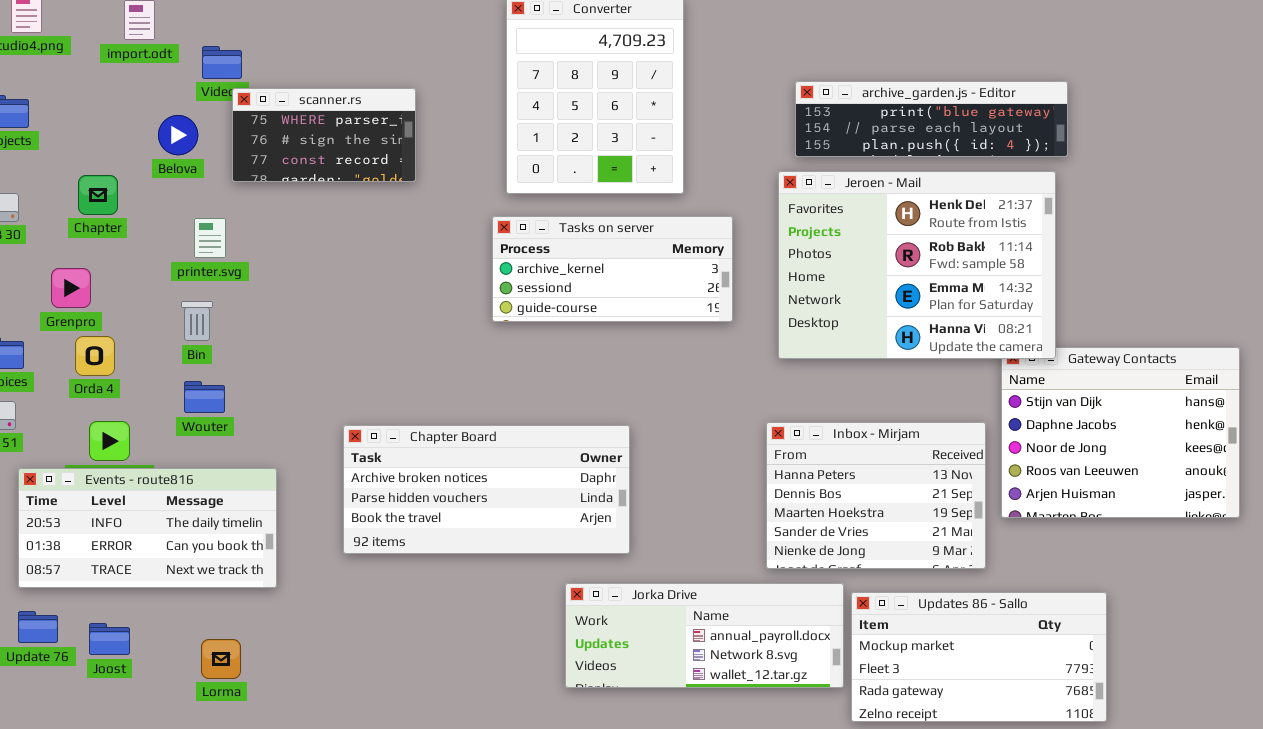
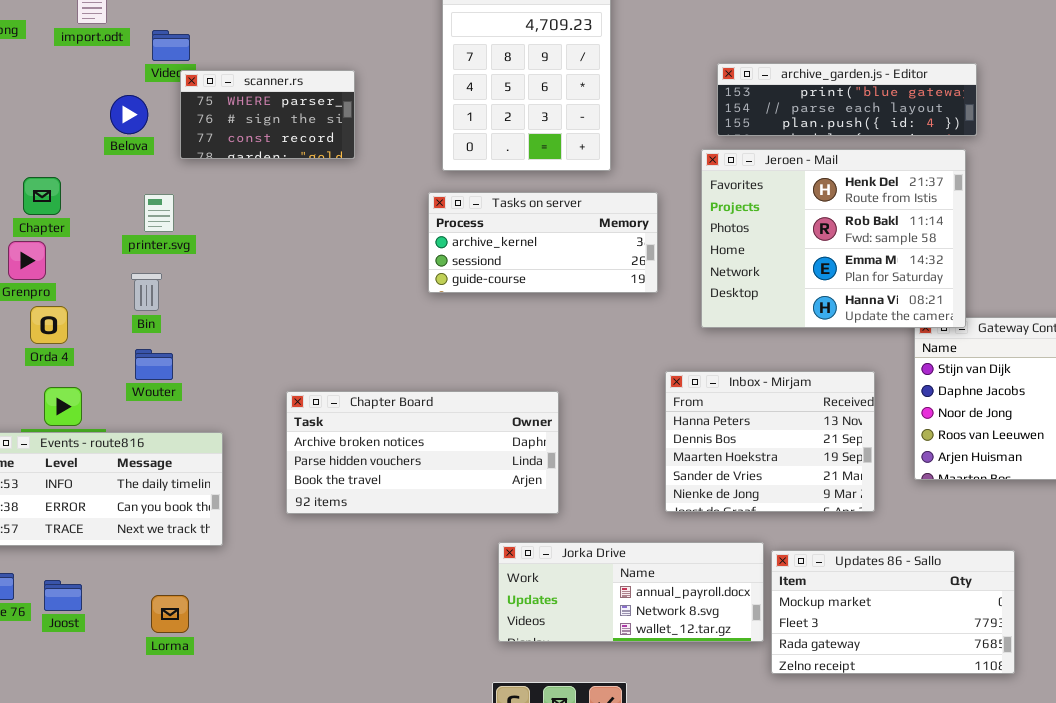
Chapter: [78,175,118,215] -> [23,177,61,215], moved
Inbox - Mirjam: [766,422,986,569] -> [665,371,875,512], moved

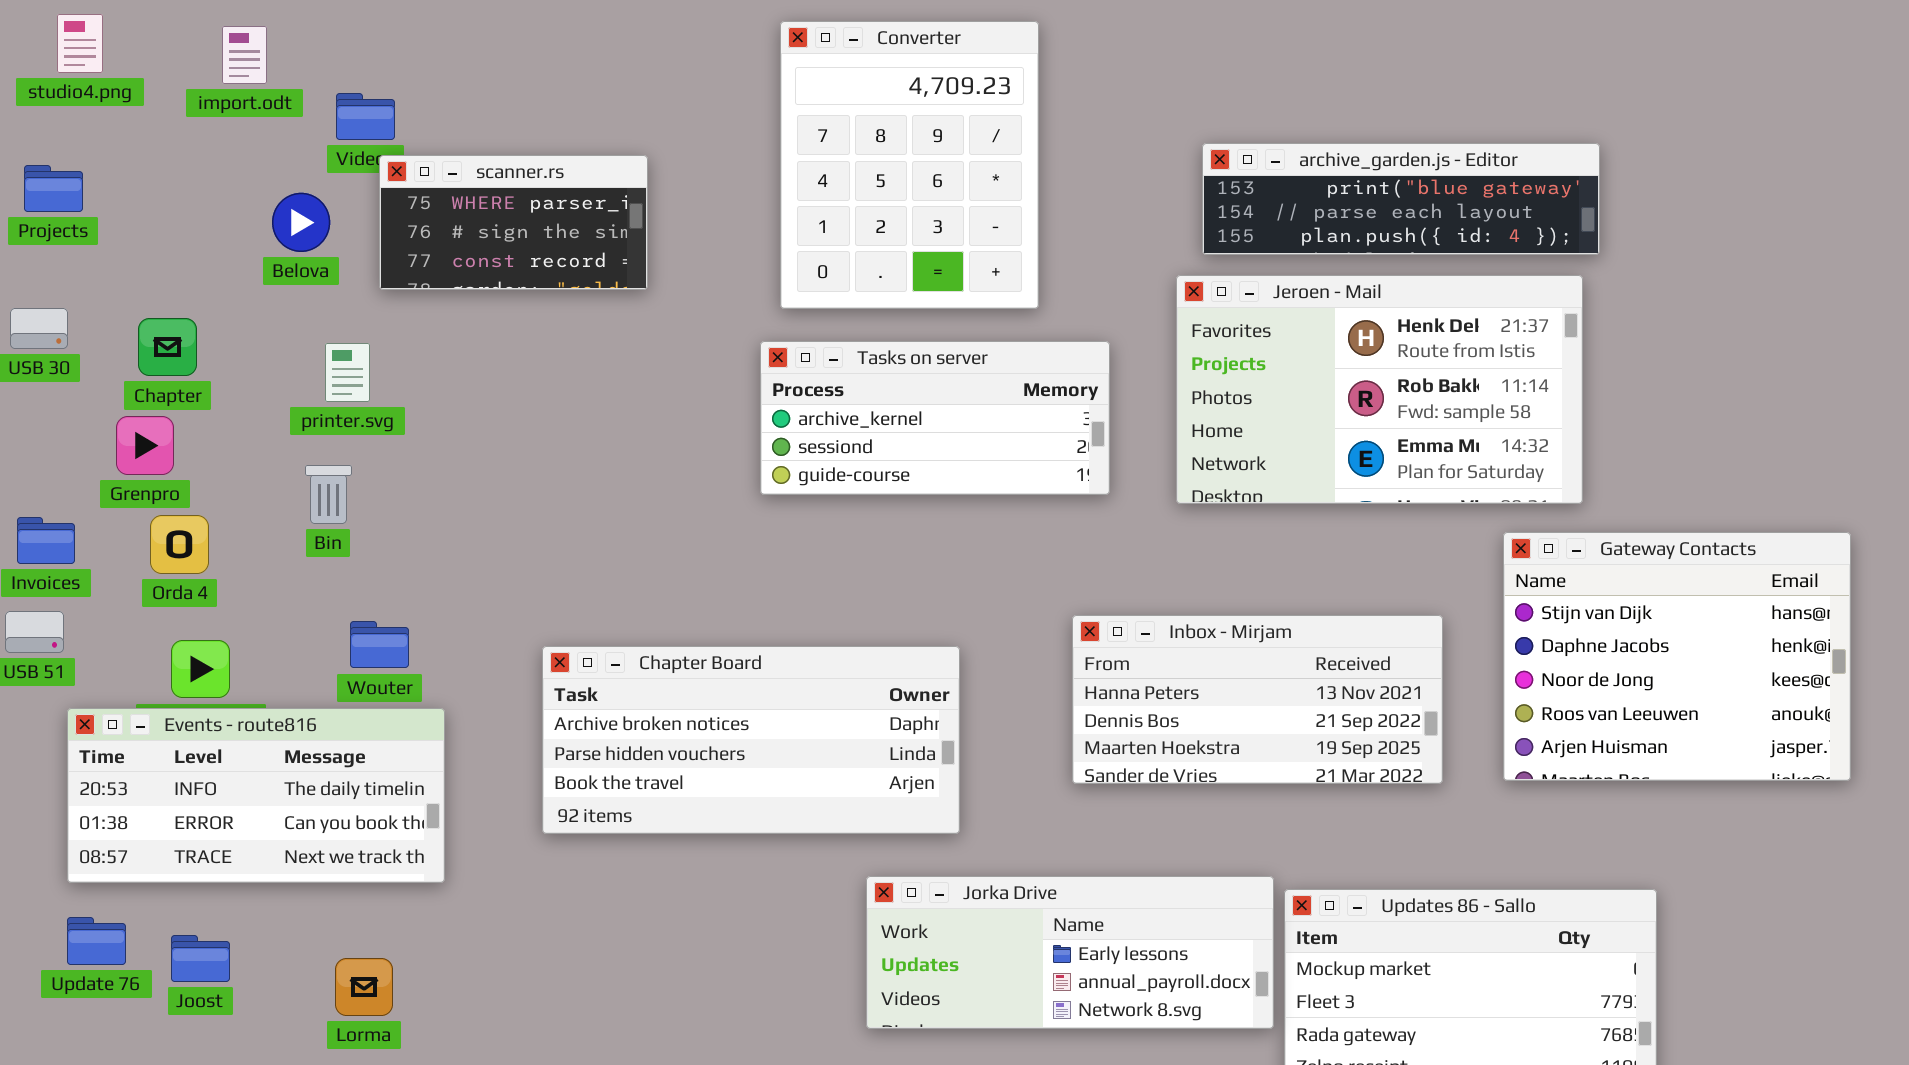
Jeroen - Mail: [701,149,966,328] -> [1176,275,1583,504], resized
Wouter: [135,349,173,380] -> [350,621,409,668], moved
Inbox - Mirjam: [665,371,875,512] -> [1072,615,1443,784], resized
Jorka Drive: [498,542,764,642] -> [866,876,1274,1029], scrolled up 1 row

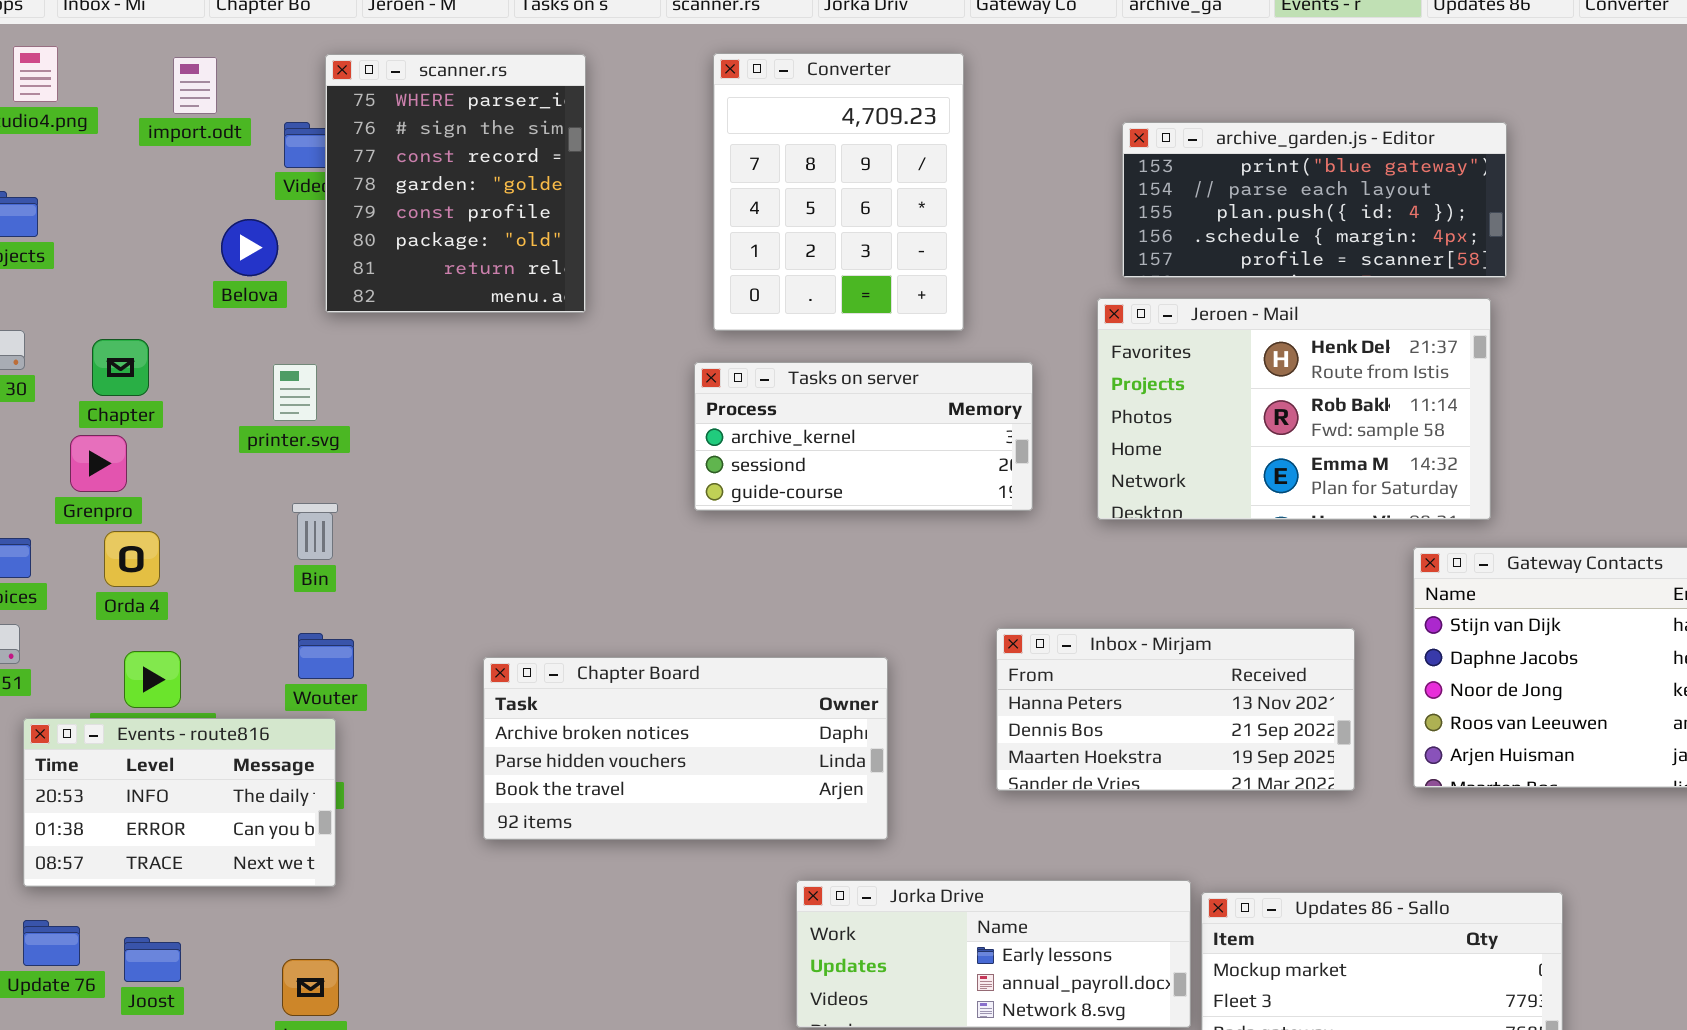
archive_garden.js - Editor: [1202,143,1600,255] -> [1122,122,1507,278], resized
scanner.rs: [379,155,648,290] -> [325,54,586,313], resized
Bin: [305,465,352,524] -> [292,503,338,560], moved
Events - route816: [67,708,445,883] -> [23,718,336,887], resized

